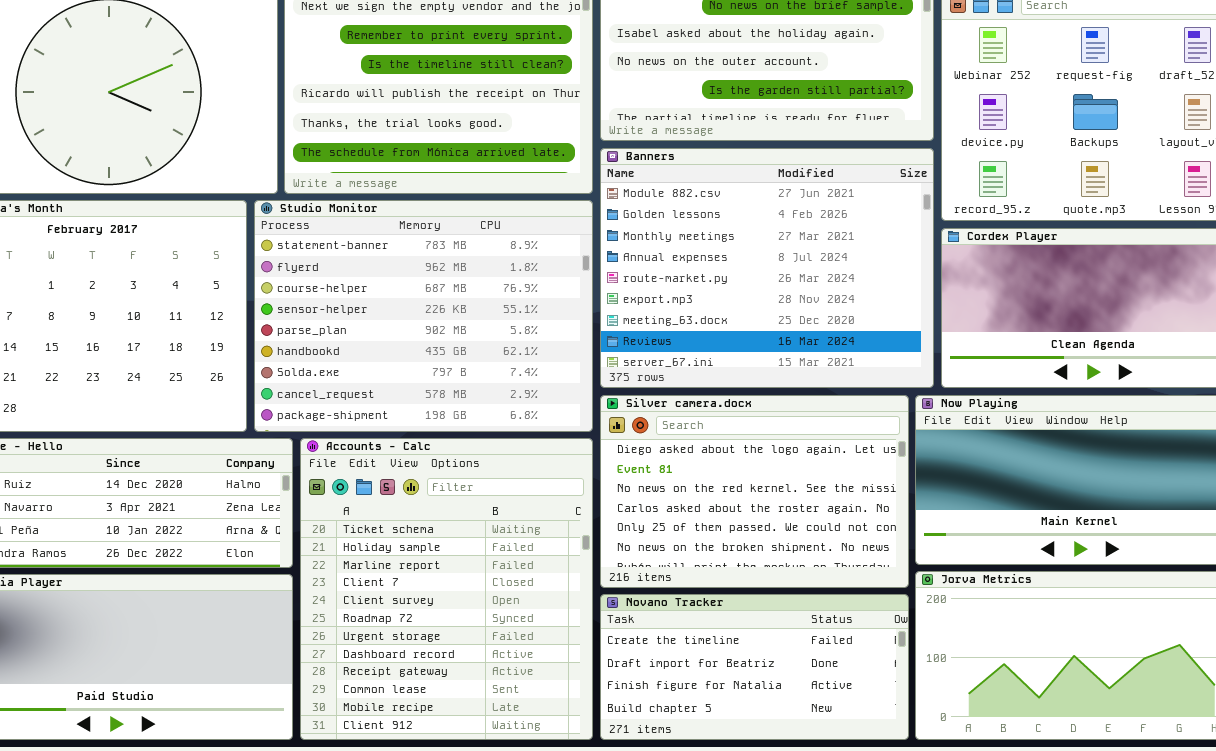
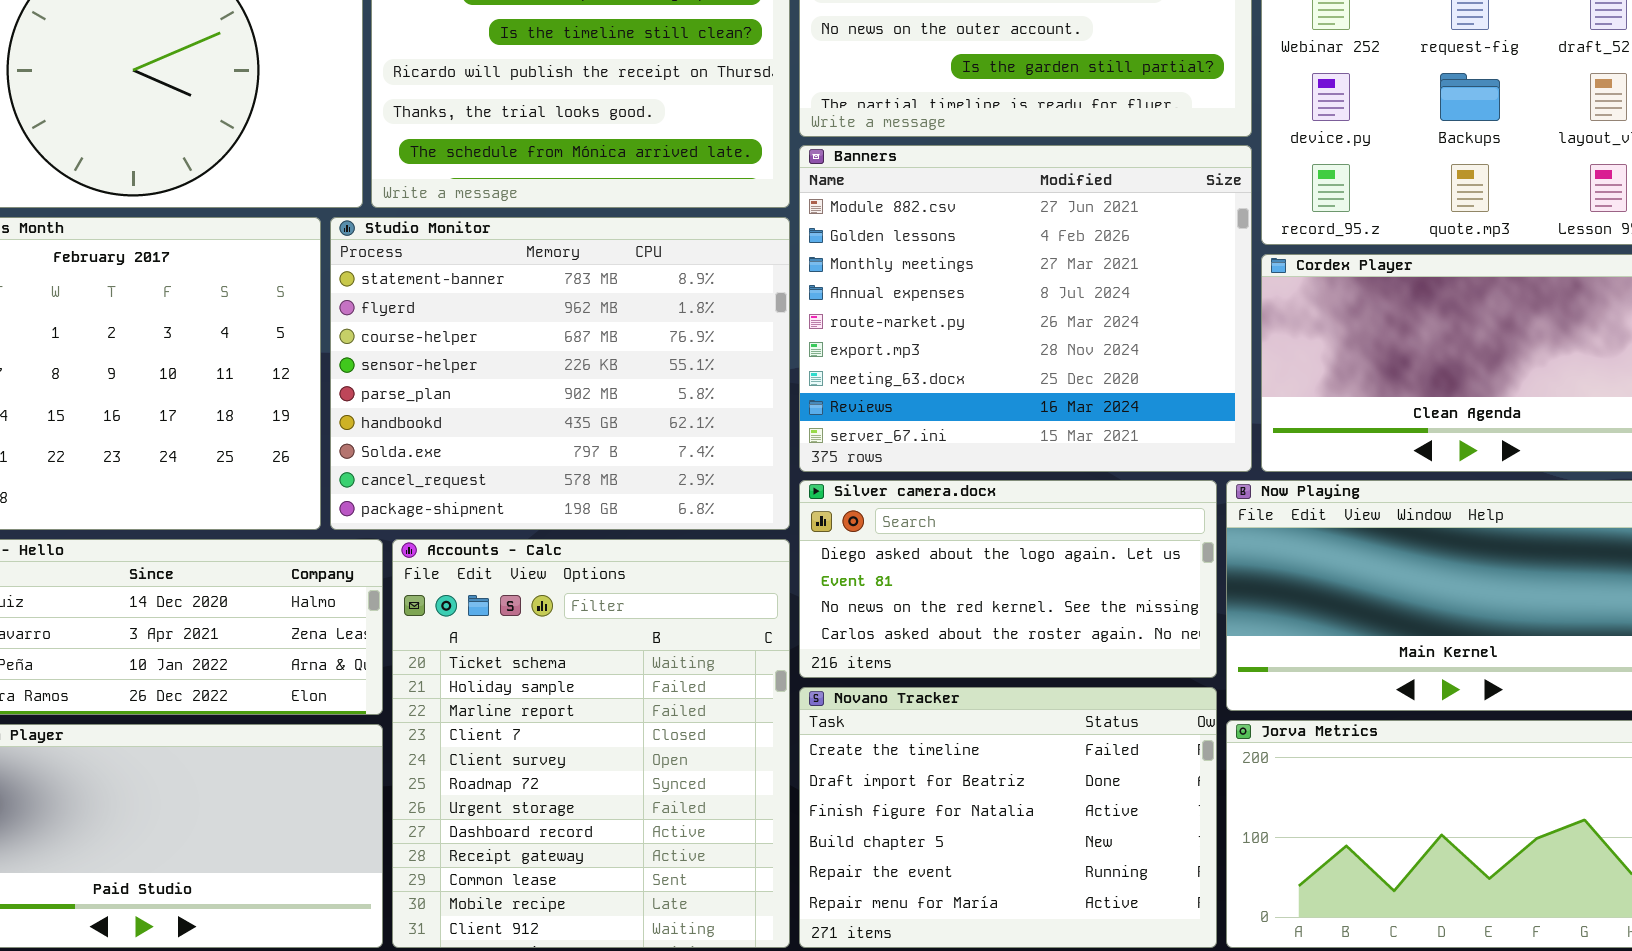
Silver camera.docx: [600,395,909,588] -> [799,480,1217,678], resized
Novano Tracker: [600,594,909,740] -> [799,687,1217,948], resized

